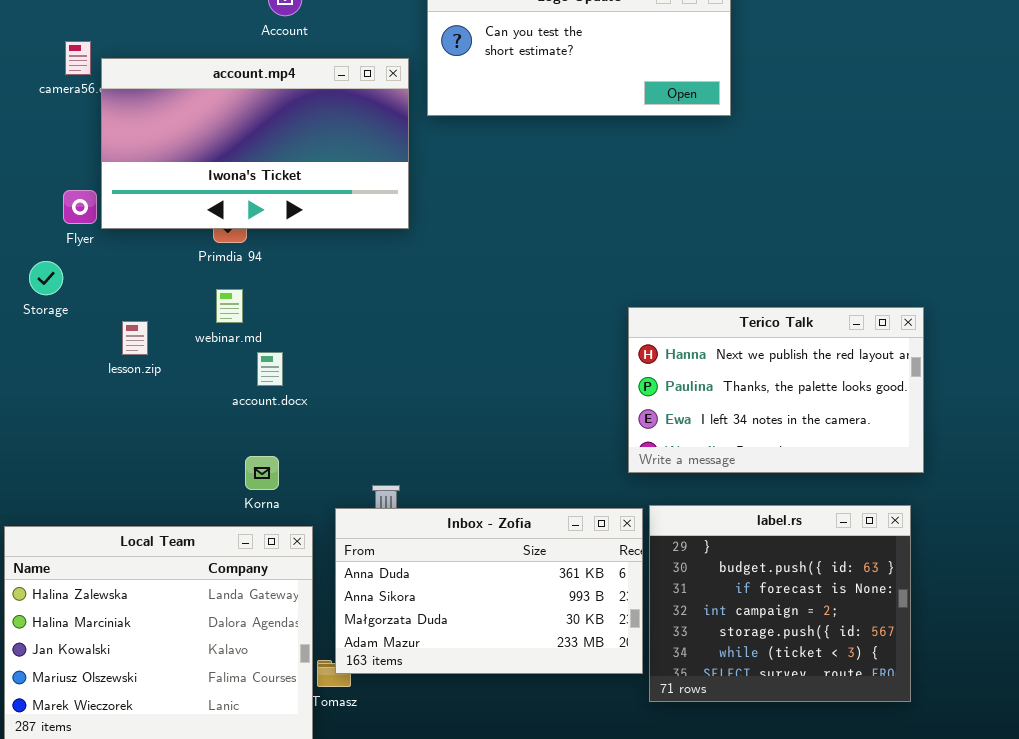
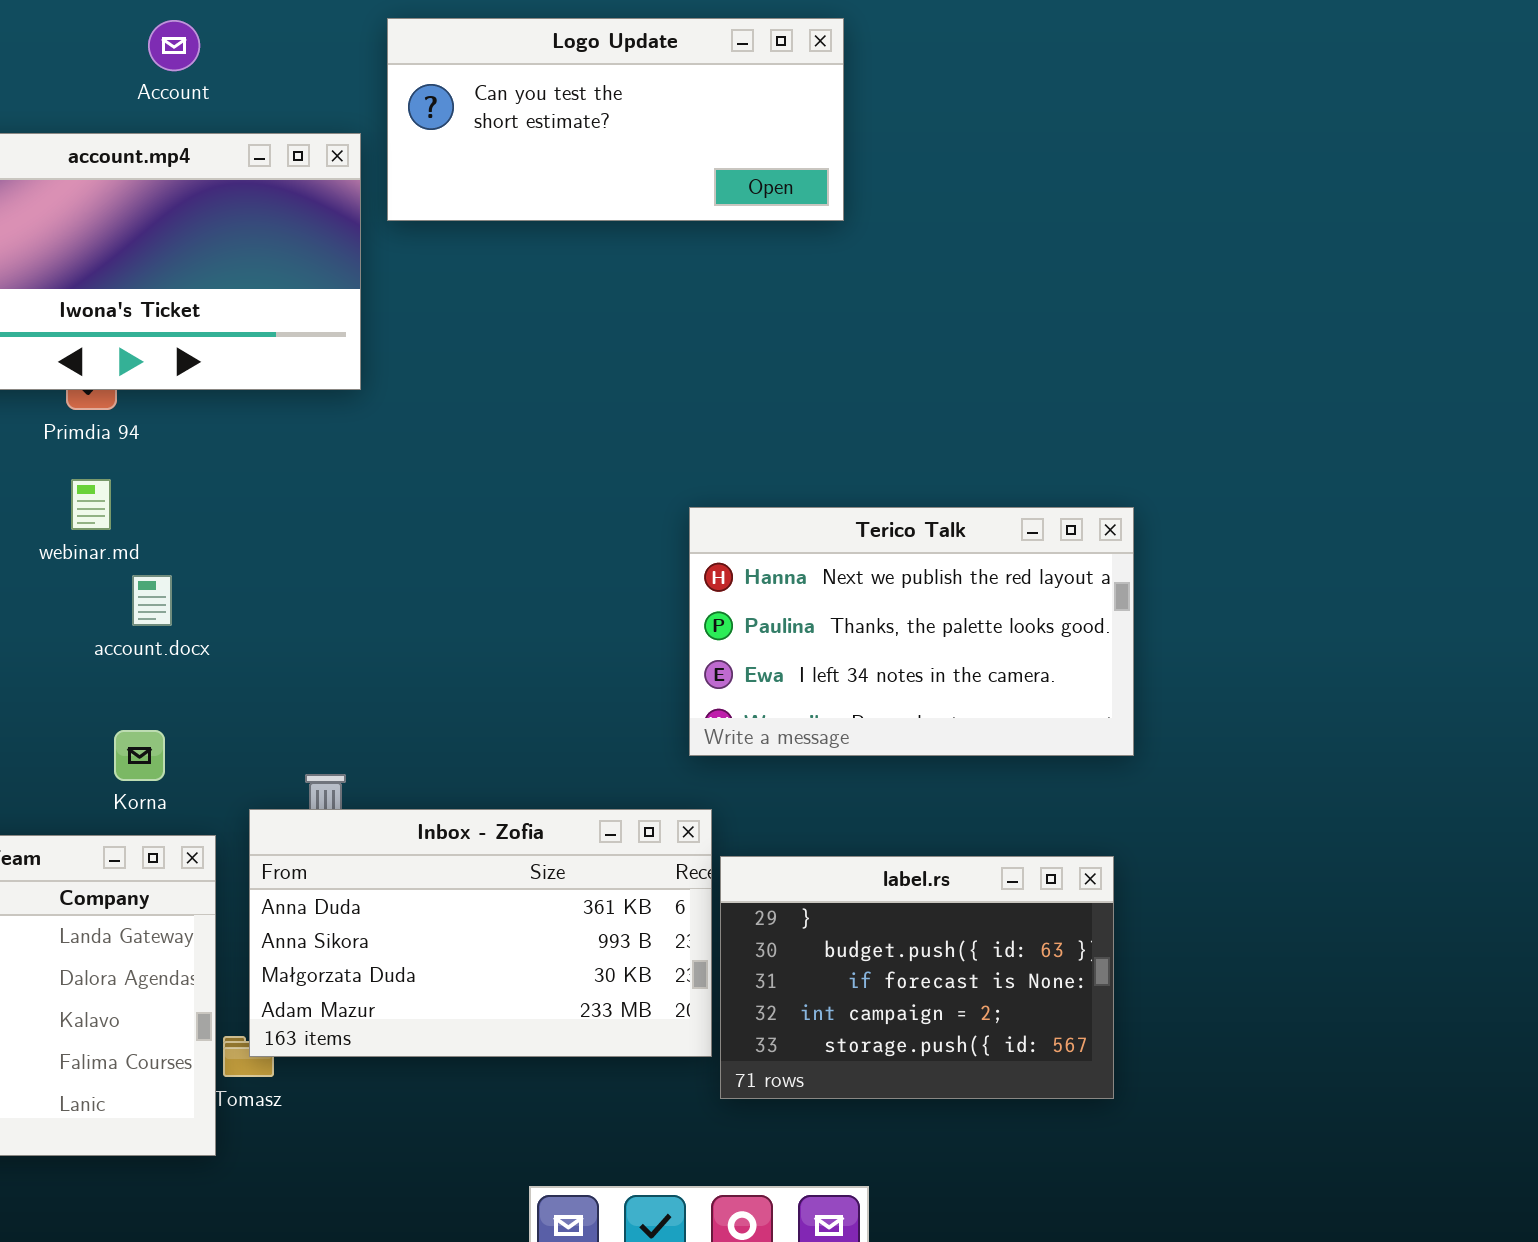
label.rs: [649,505,911,702] -> [720,856,1114,1099], resized

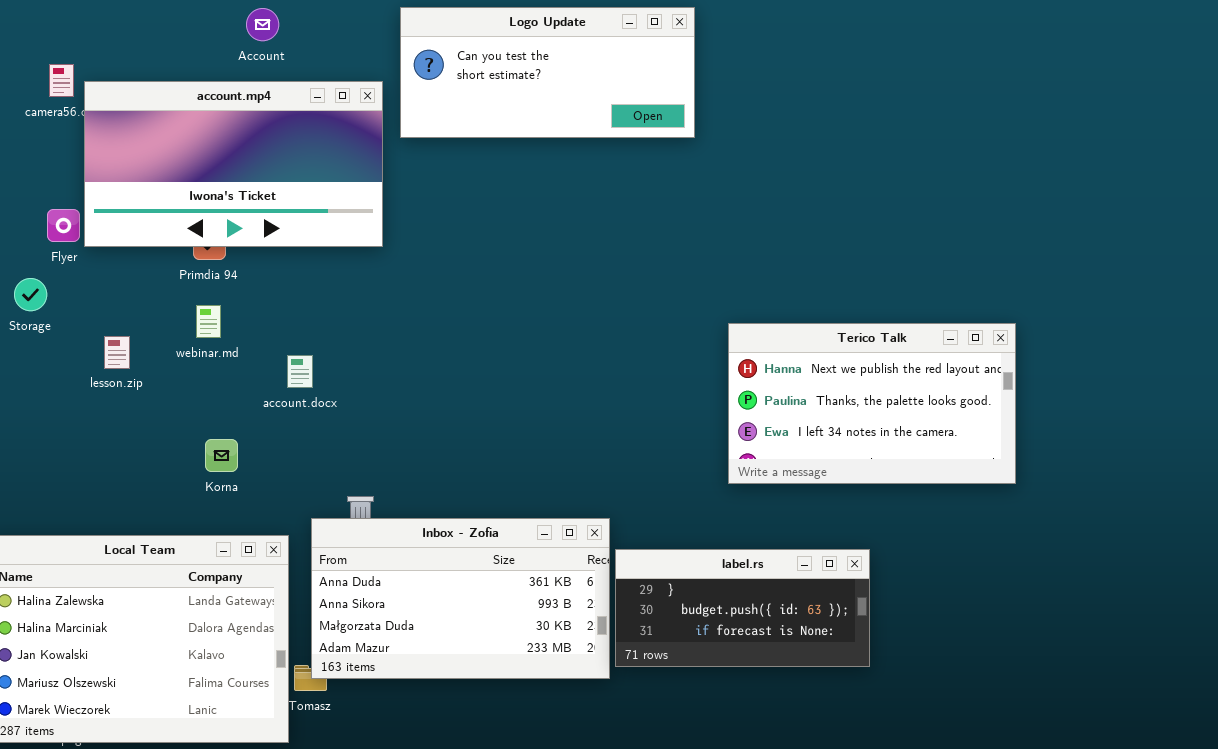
Terico Talk: [689,507,1134,756] -> [728,323,1016,484], moved
account.docx: [132,575,172,626] -> [287,355,313,388], moved
Korna: [114,730,165,781] -> [205,439,238,472], moved
label.rs: [720,856,1114,1099] -> [615,549,870,667], resized

